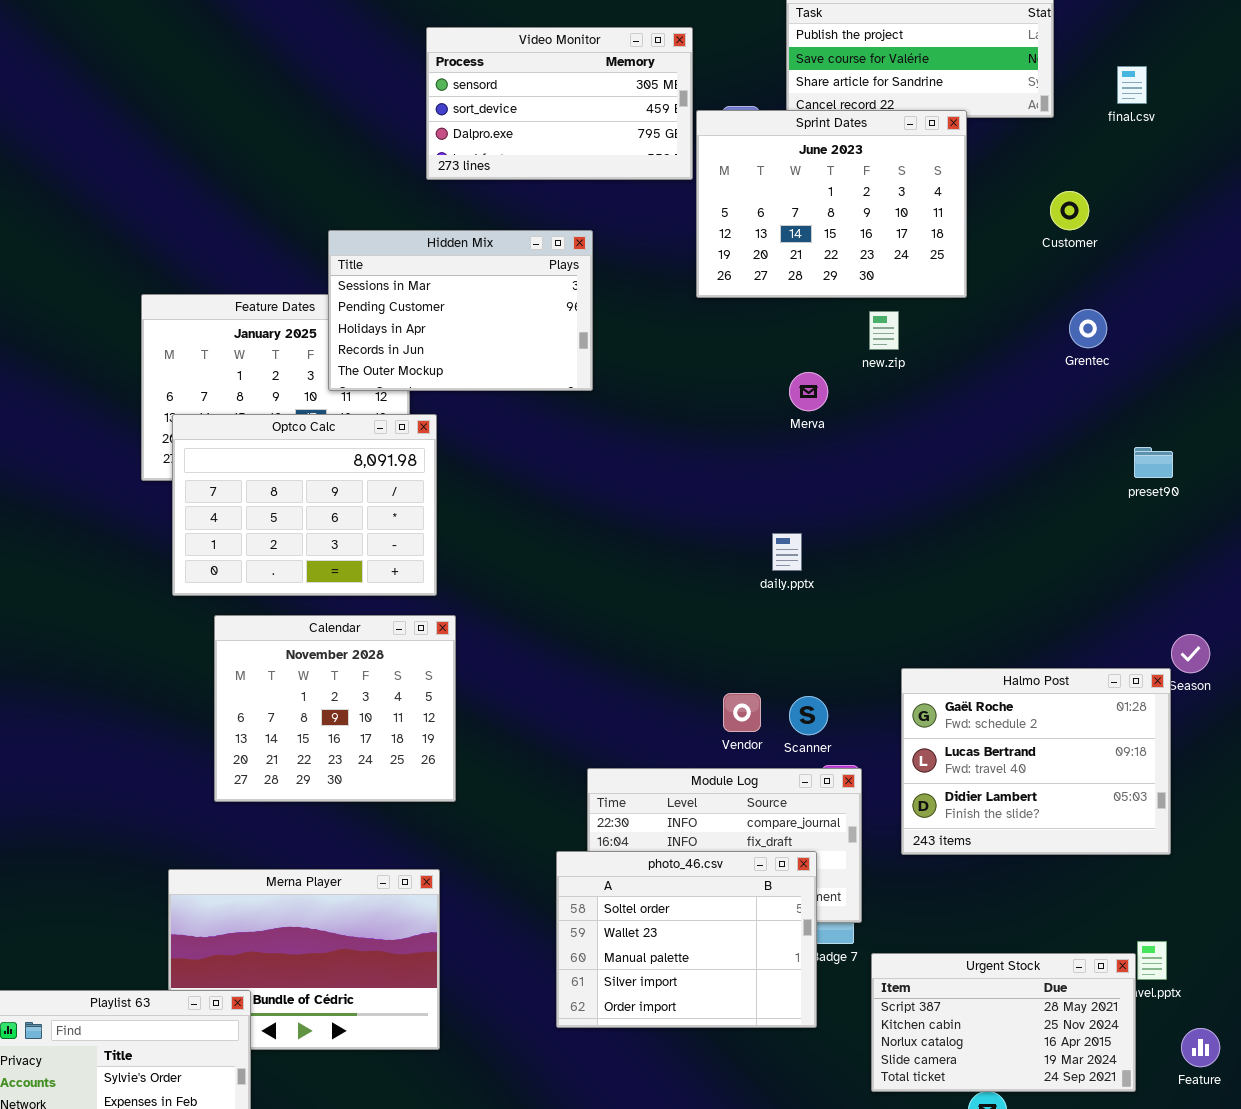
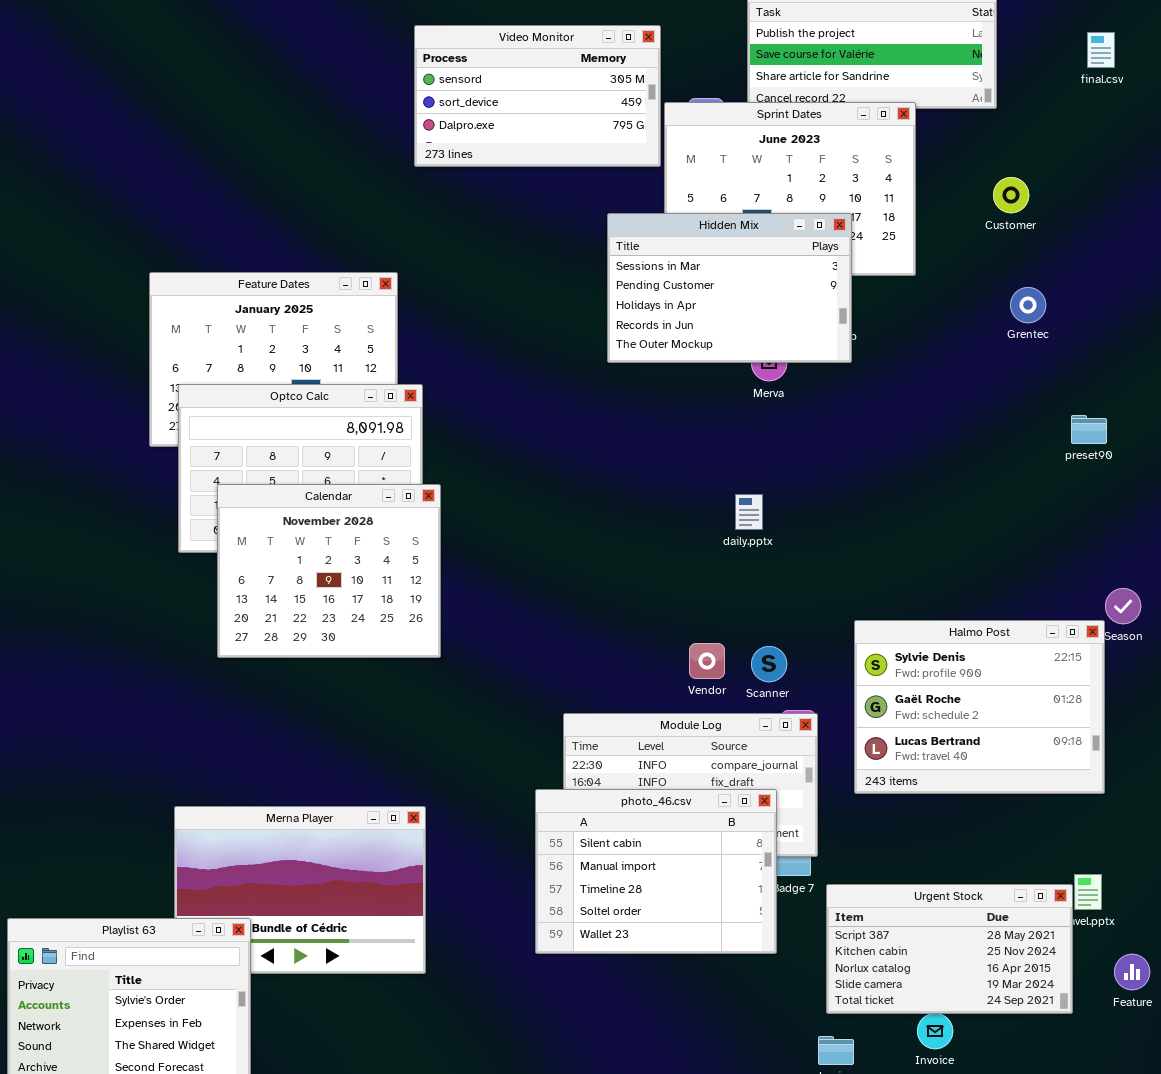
final.csv: [1117,66,1147,104] -> [1087,32,1115,68], moved
Hidden Mix: [328,230,593,391] -> [607,213,852,363], moved
Calendar: [214,615,456,802] -> [217,484,441,658], moved
Halmo Post: [901,668,1171,855] -> [854,620,1105,794], scrolled up 1 row
photo_46.csv: [556,851,817,1028] -> [535,789,777,954], scrolled up 3 rows

